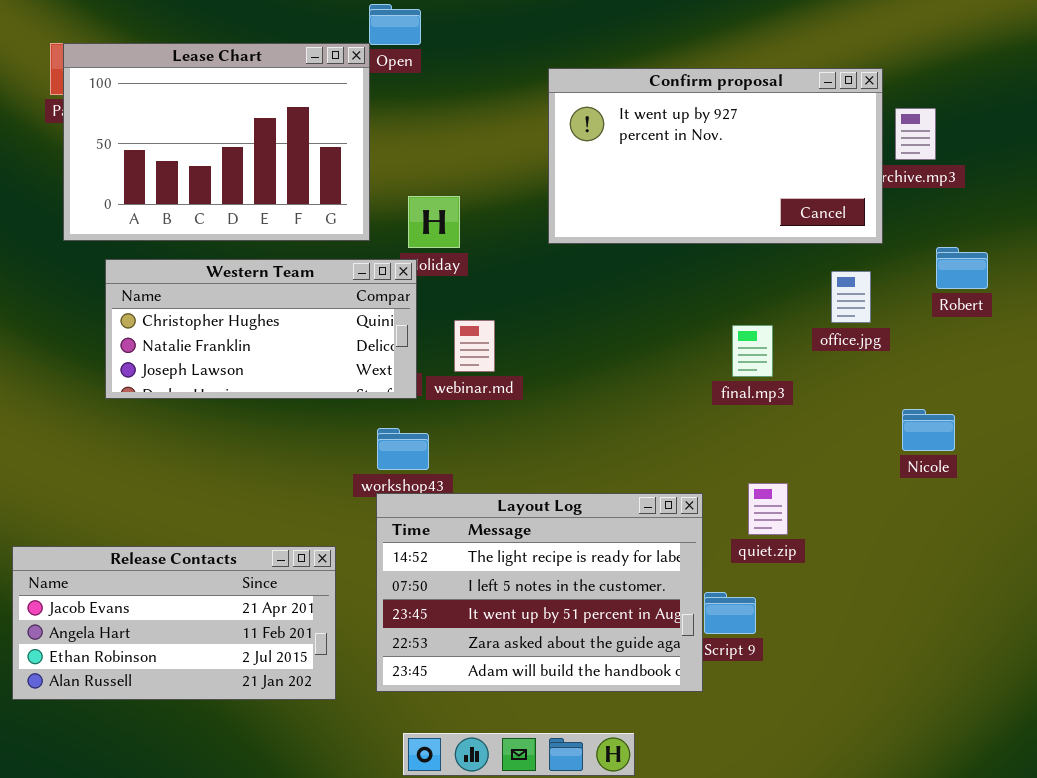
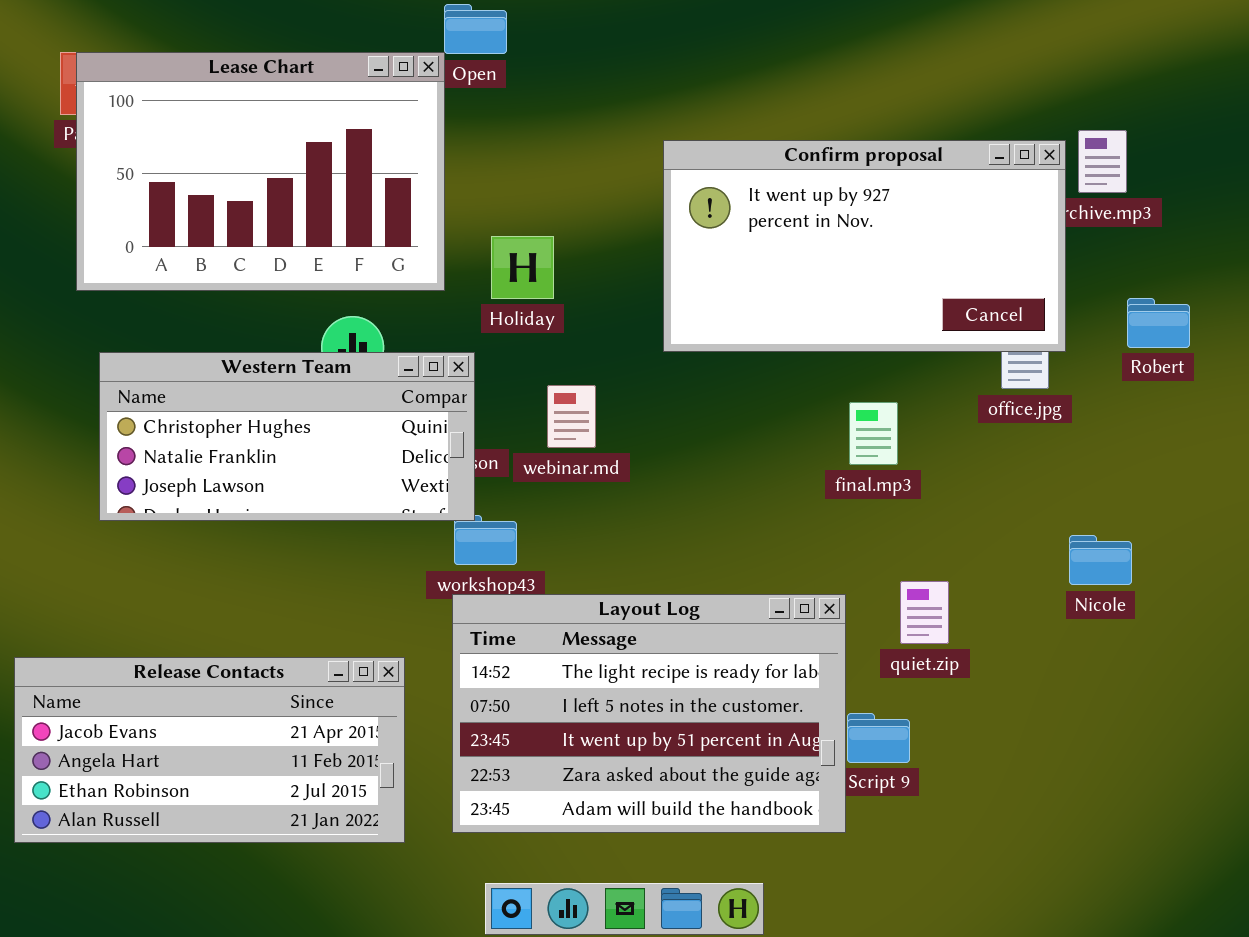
Confirm proposal: [548,68,883,244] -> [663,140,1066,352], moved
Western Team: [105,259,417,399] -> [99,352,475,521], moved
final.mp3: [732,325,773,377] -> [849,402,898,465], moved
Nicole: [902,409,955,451] -> [1069,535,1132,585], moved

